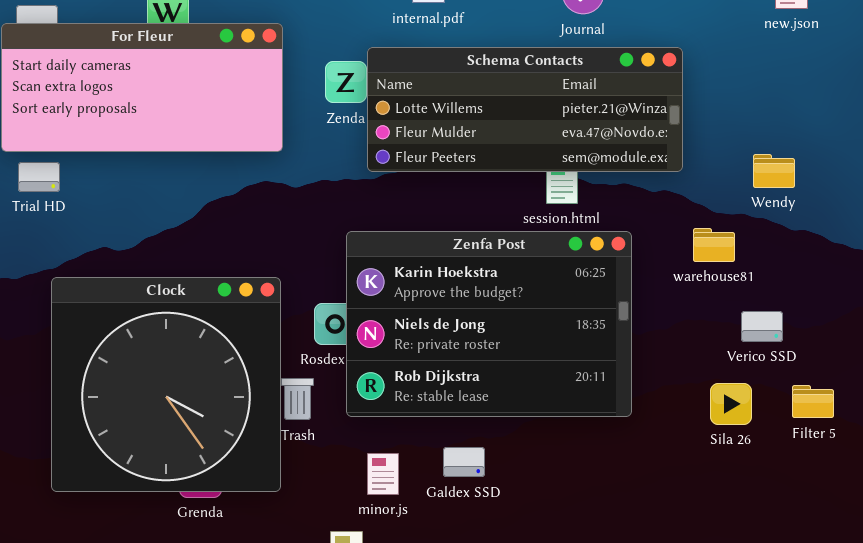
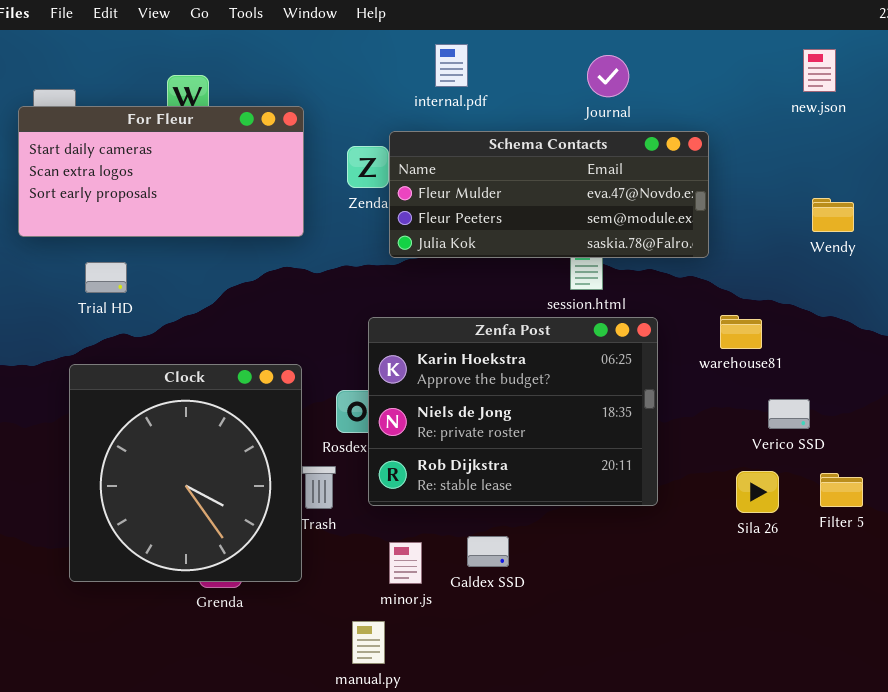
Schema Contacts: [367,47,683,172] -> [389,131,709,258], scrolled down 1 row
Wendy: [753,154,795,188] -> [812,198,854,232], moved
Trial HD: [18,162,60,192] -> [85,262,127,293], moved

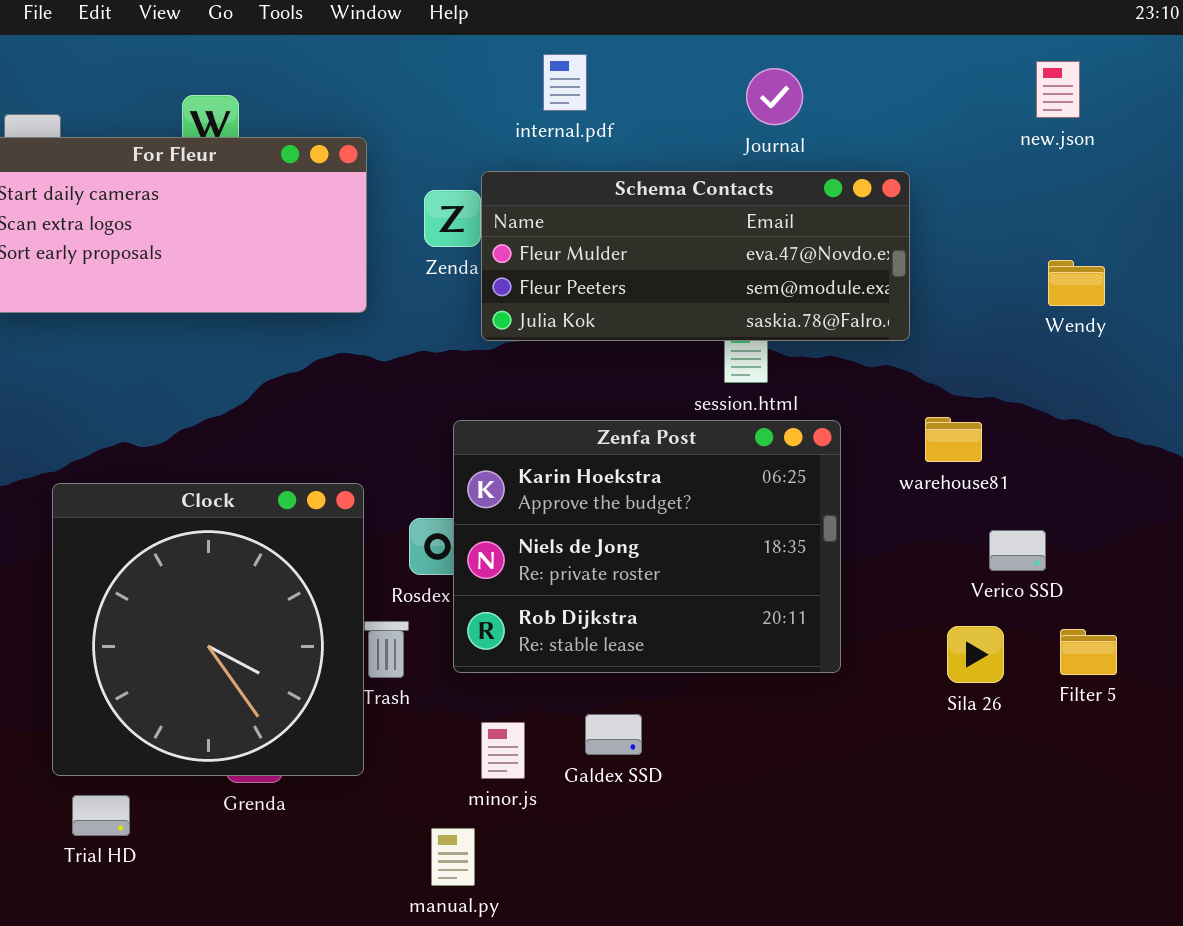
Trial HD: [85,262,127,293] -> [72,795,130,836], moved

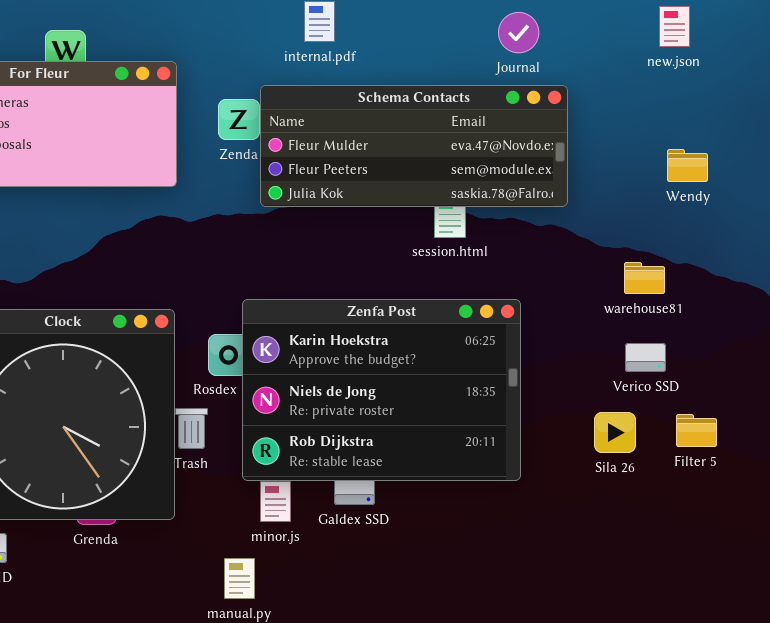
Journal: [746,68,803,125] -> [498,12,539,53], moved
warehouse81: [925,417,982,462] -> [624,262,665,294], moved
Zenfa Post: [453,420,841,673] -> [242,299,521,481], moved

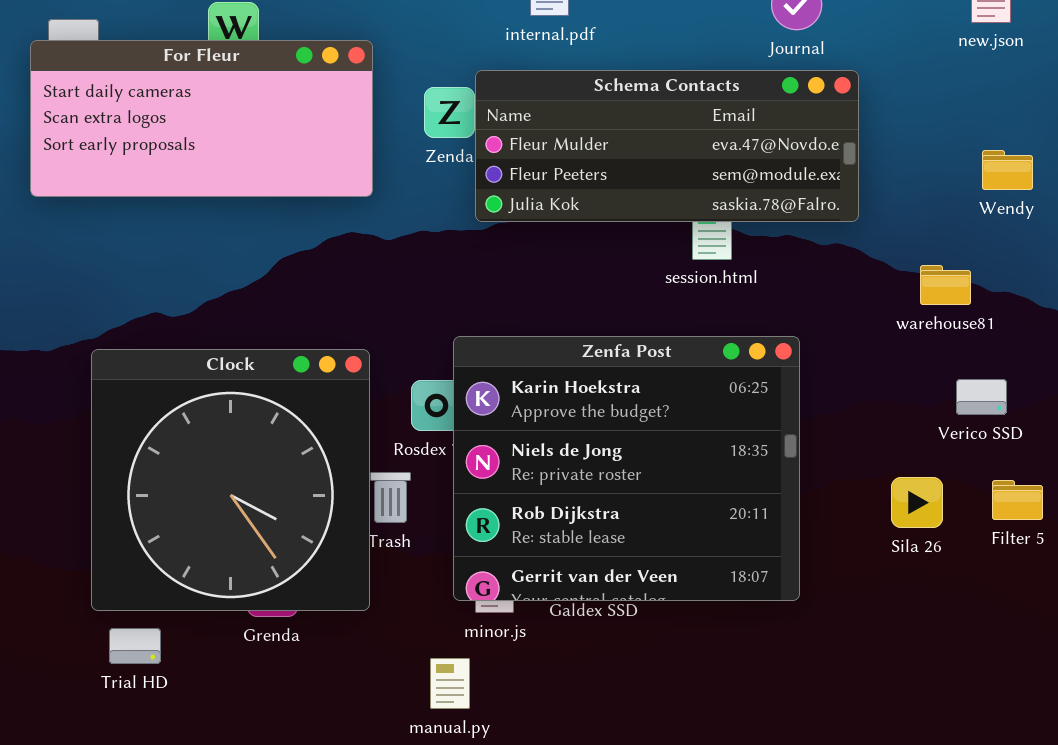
warehouse81: [624,262,665,294] -> [920,265,971,305], moved
Zenfa Post: [242,299,521,481] -> [453,336,800,601], resized
Verico SSD: [625,343,666,372] -> [956,379,1007,415], moved

